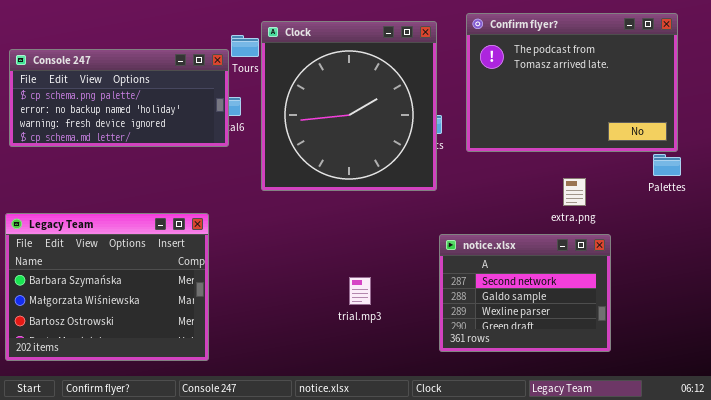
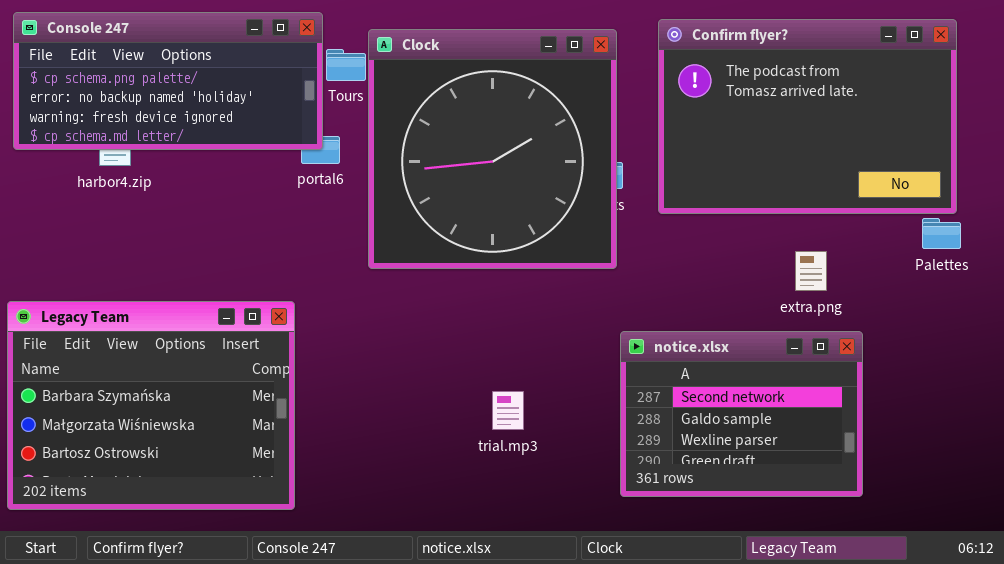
Console 247: [9,49,229,147] -> [13,12,323,150], moved

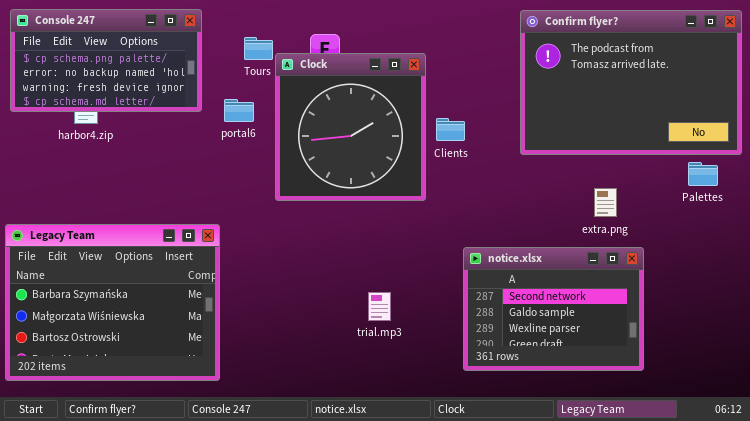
Console 247: [13,12,323,150] -> [10,9,202,112], resized
Confirm flyer?: [658,19,957,214] -> [520,10,742,155], moved
Clock: [368,29,617,269] -> [275,53,426,201], resized

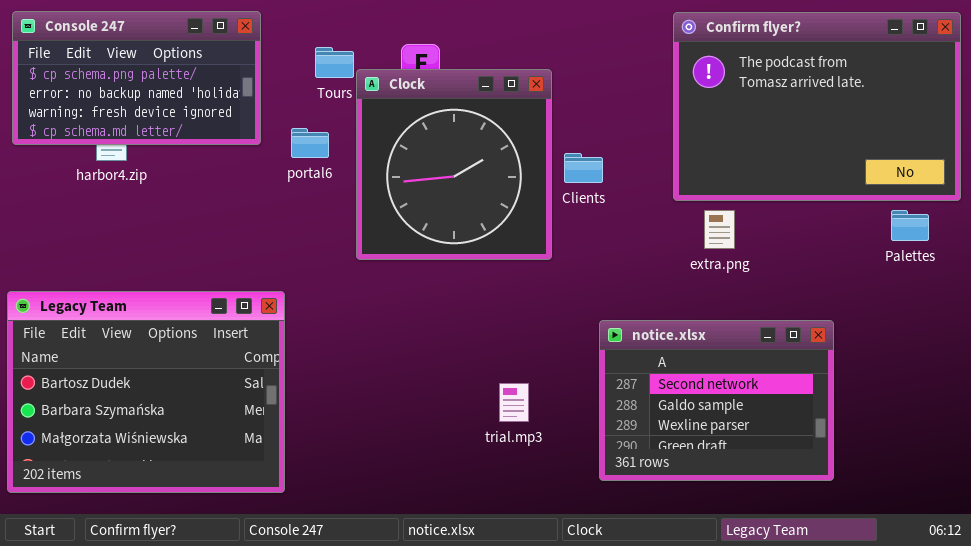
extra.png: [594,188,617,217] -> [704,210,735,249], moved
Legacy Team: [5,224,220,381] -> [7,291,285,493], scrolled up 1 row
trial.mp3: [368,292,391,321] -> [499,383,529,422], moved

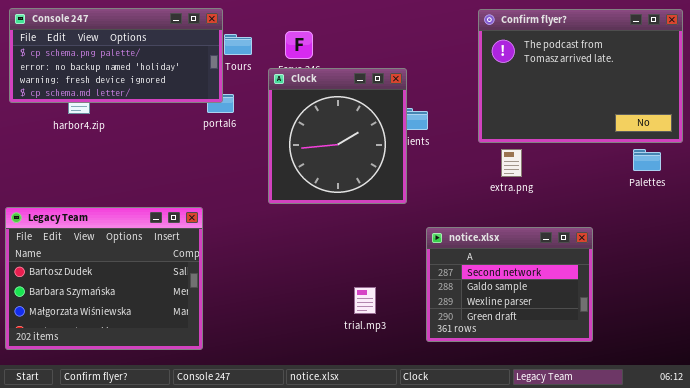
Console 247: [12,11,261,145] -> [9,8,223,103], resized
Clock: [356,69,552,260] -> [268,68,407,204], moved
trial.mp3: [499,383,529,422] -> [354,287,376,314], moved

